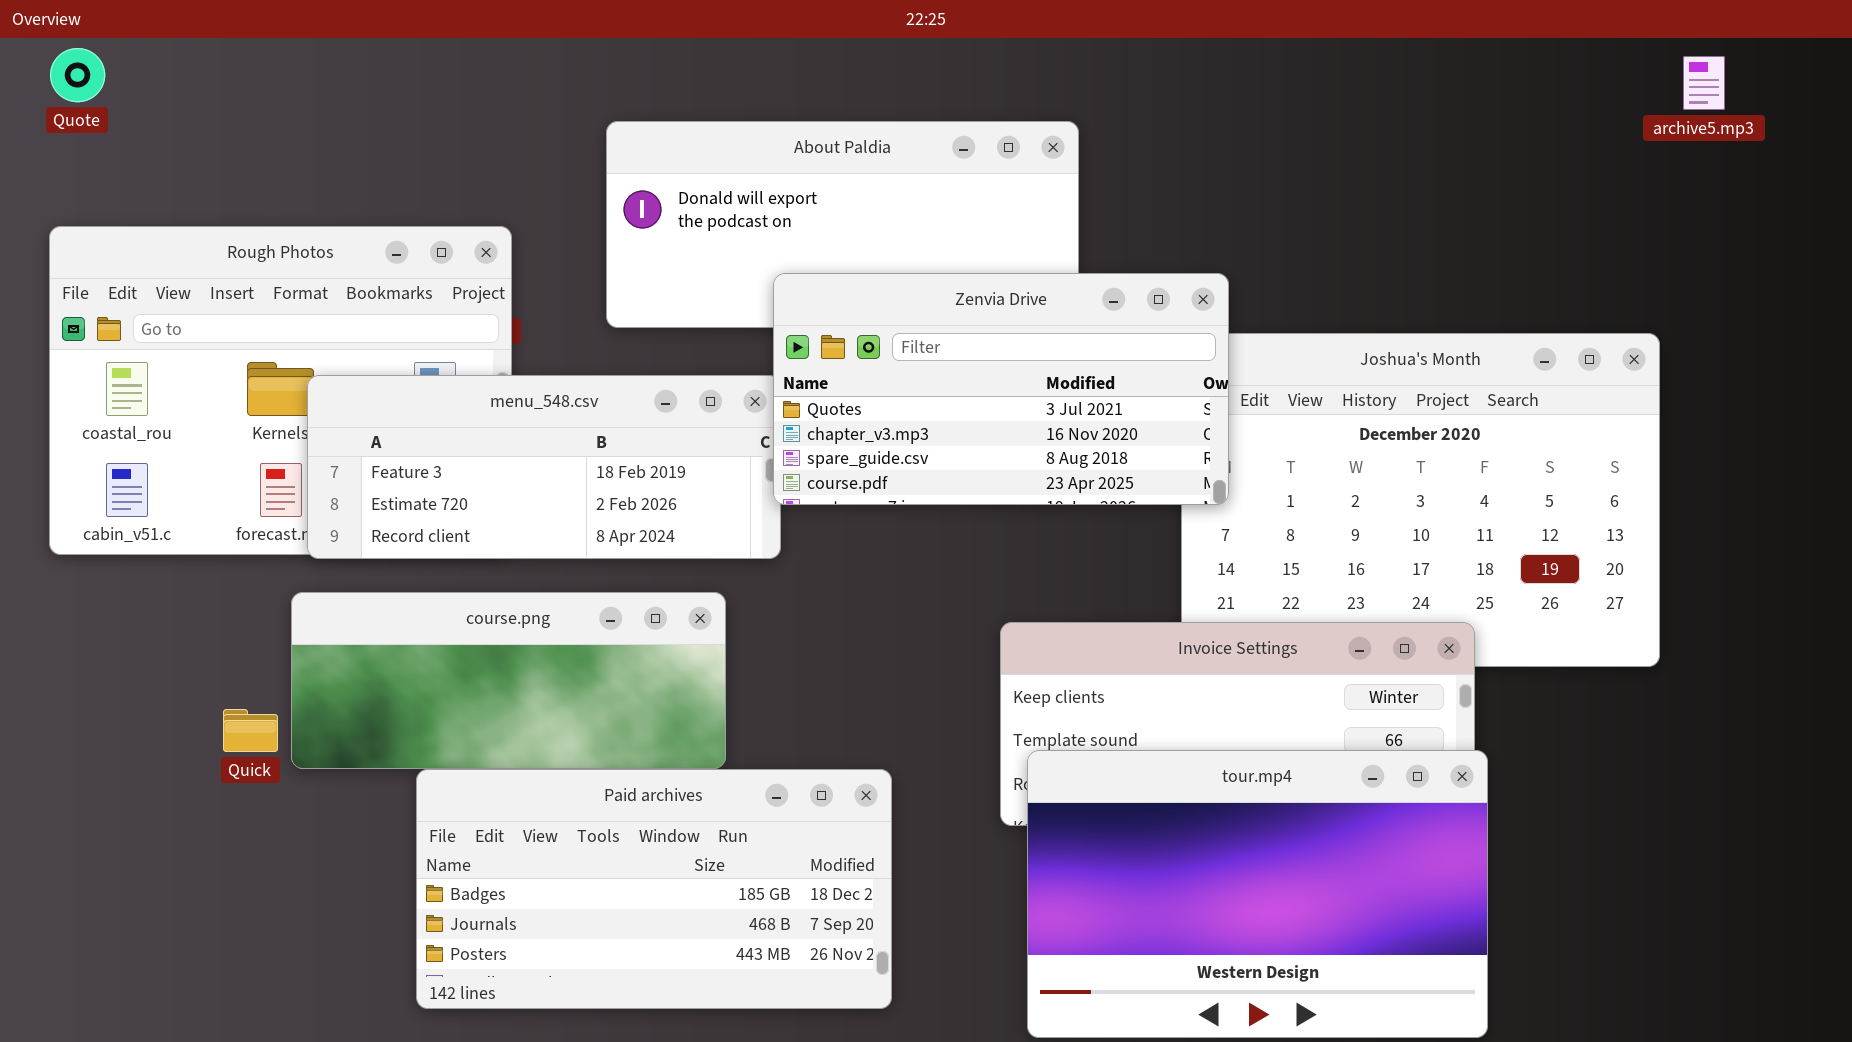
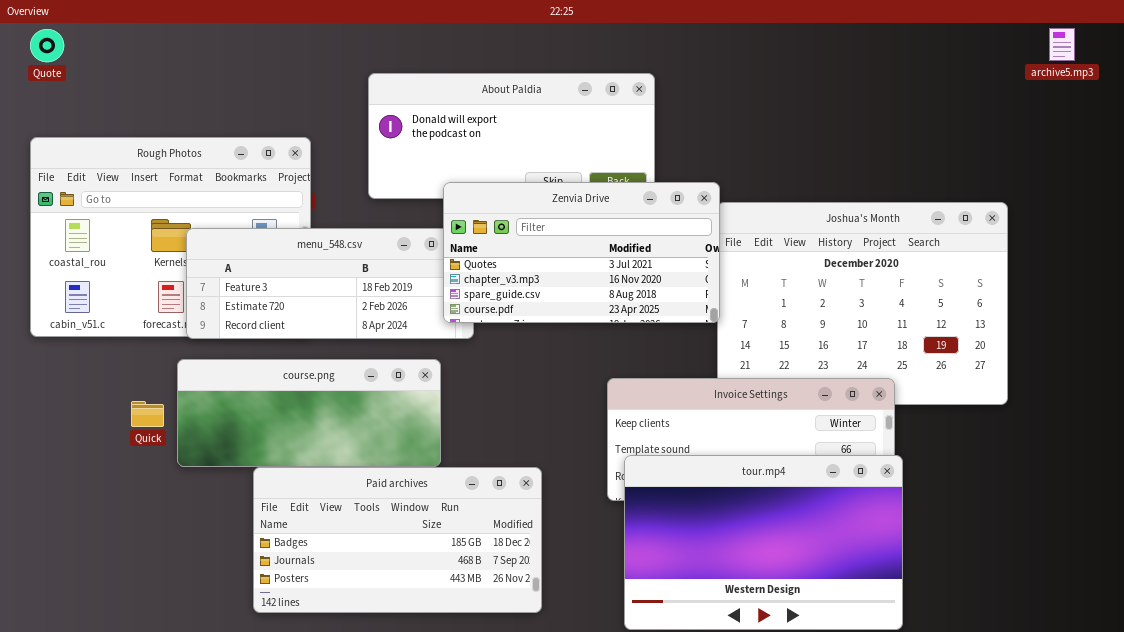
archive5.mp3: [1683,56,1725,110] -> [1049,28,1075,61], moved
Zenvia Drive: [773,273,1229,505] -> [443,182,720,323], moved
Quick: [223,709,278,752] -> [131,401,164,427], moved

